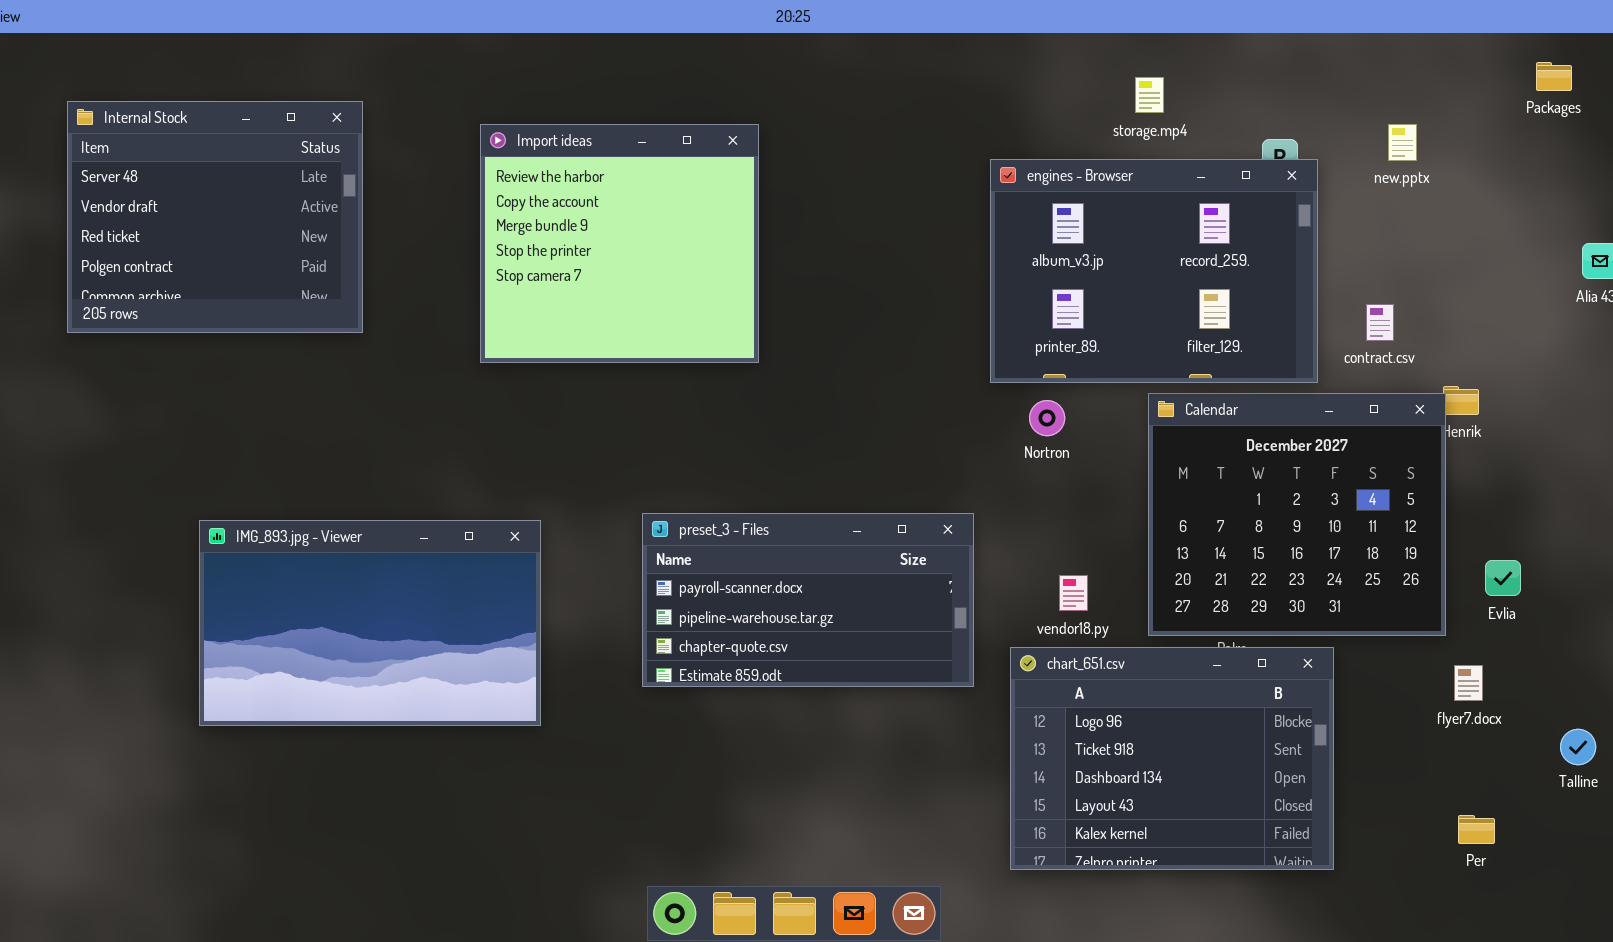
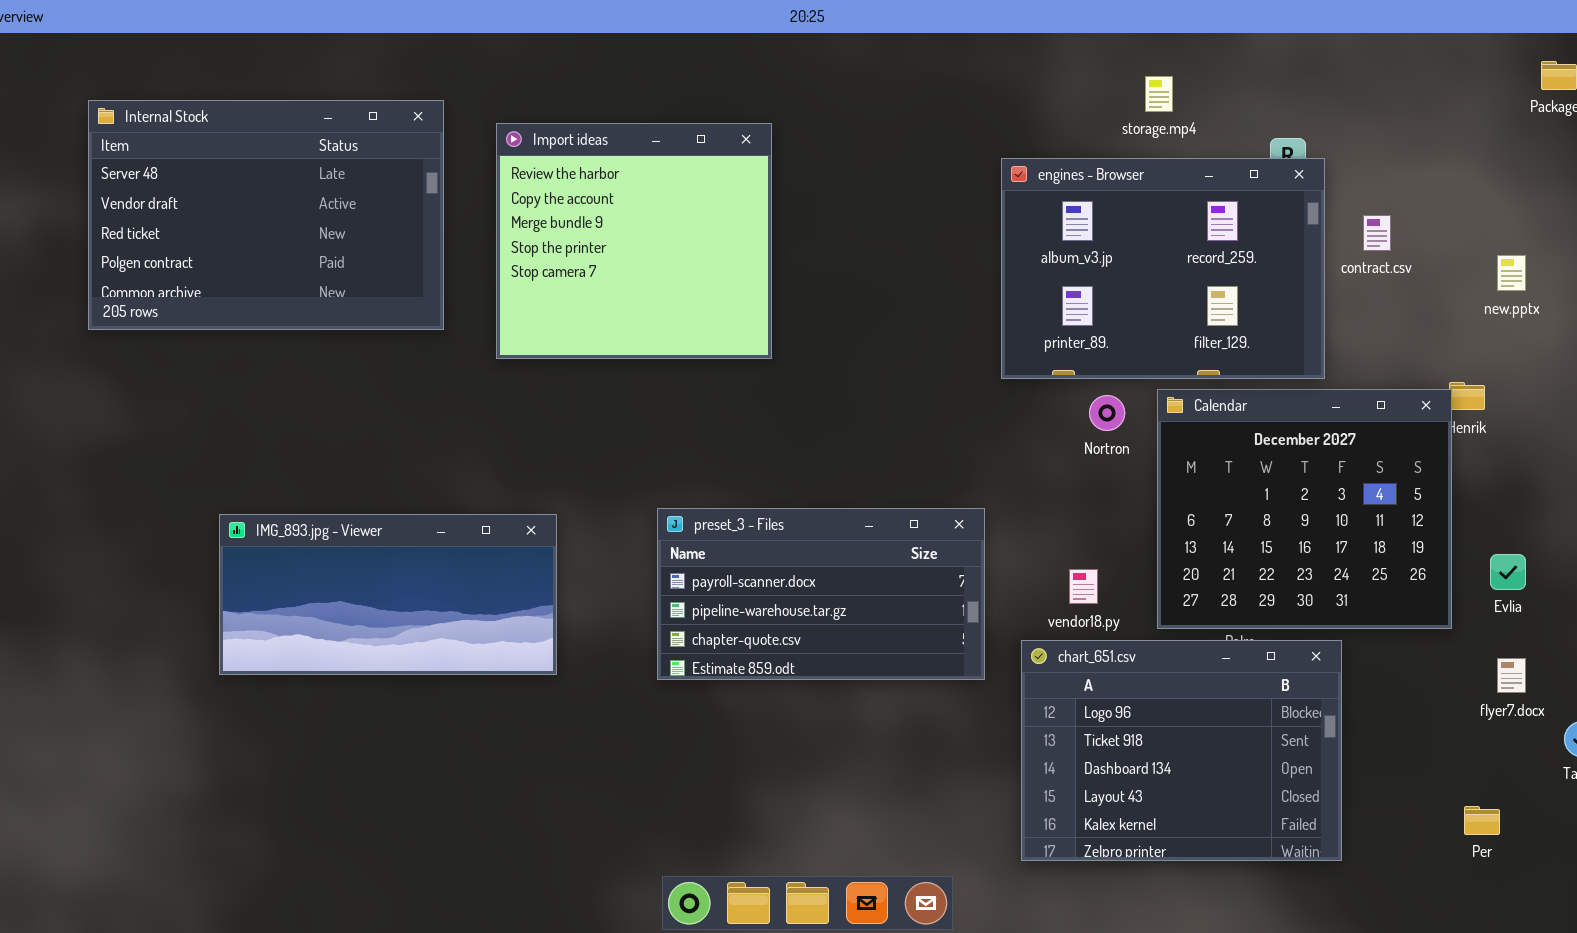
Internal Stock: [67,101,363,333] -> [88,100,444,330], resized
new.pptx: [1388,124,1417,161] -> [1497,255,1526,291], moved
contract.csv: [1366,304,1394,341] -> [1363,215,1391,251], moved
Nortron: [1029,400,1065,436] -> [1089,395,1125,431], moved
IMG_893.jpg - Viewer: [199,520,541,726] -> [219,514,557,675], resized
flyer7.docx: [1454,665,1483,701] -> [1497,658,1526,693], moved

